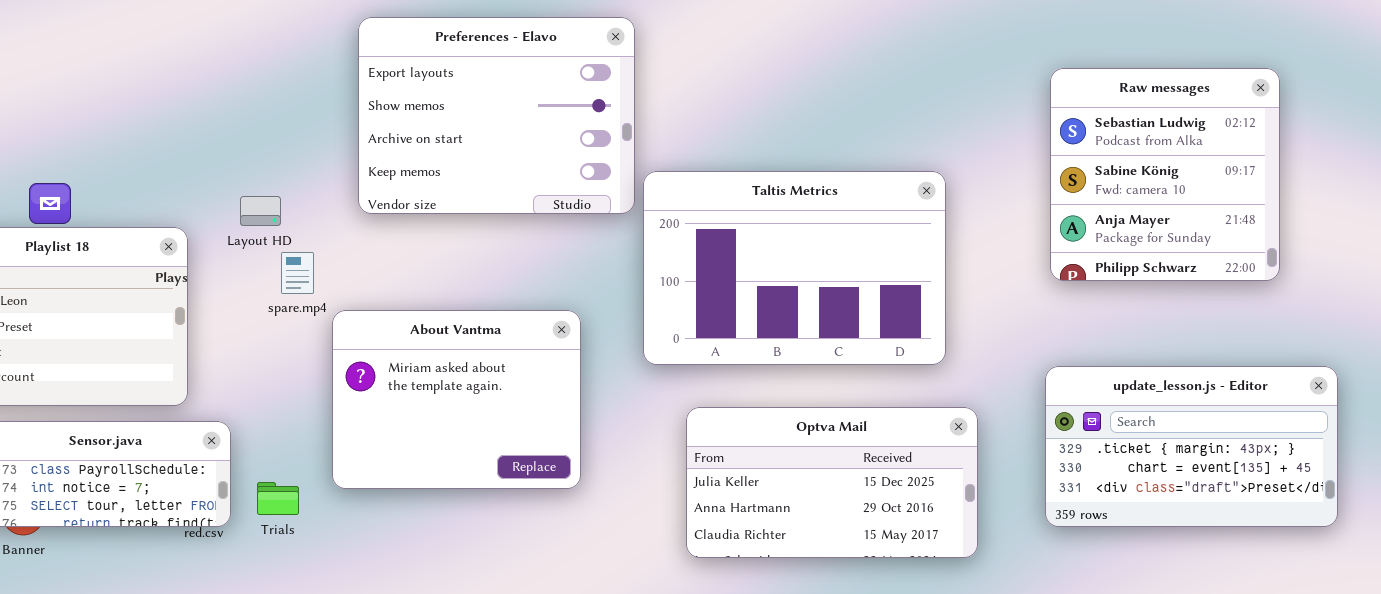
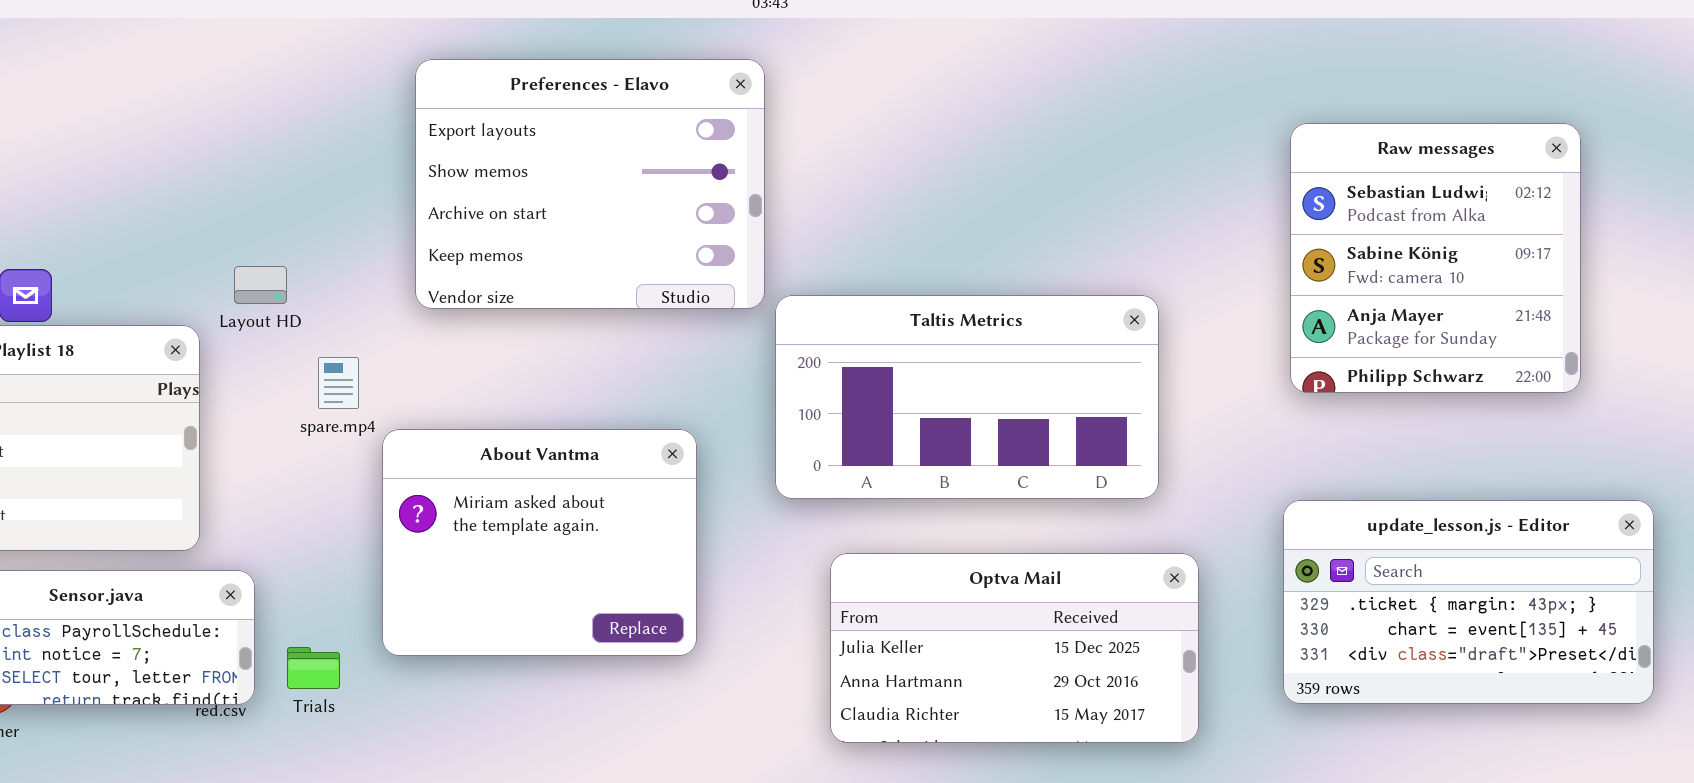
Taltis Metrics: [643,171,946,365] -> [775,295,1159,499], resized
Layout HD: [240,196,281,226] -> [234,266,287,304], moved

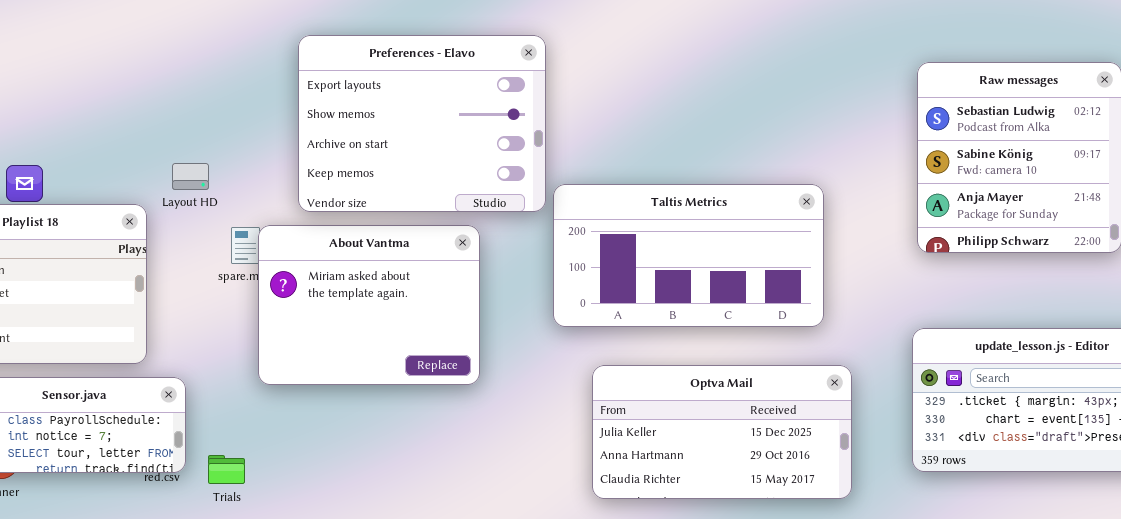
Preferences - Elavo: [415,59,765,309] -> [298,35,546,212], moved
About Vantma: [382,429,697,656] -> [258,225,480,385], moved
Trials: [287,647,340,689] -> [208,455,245,484], moved

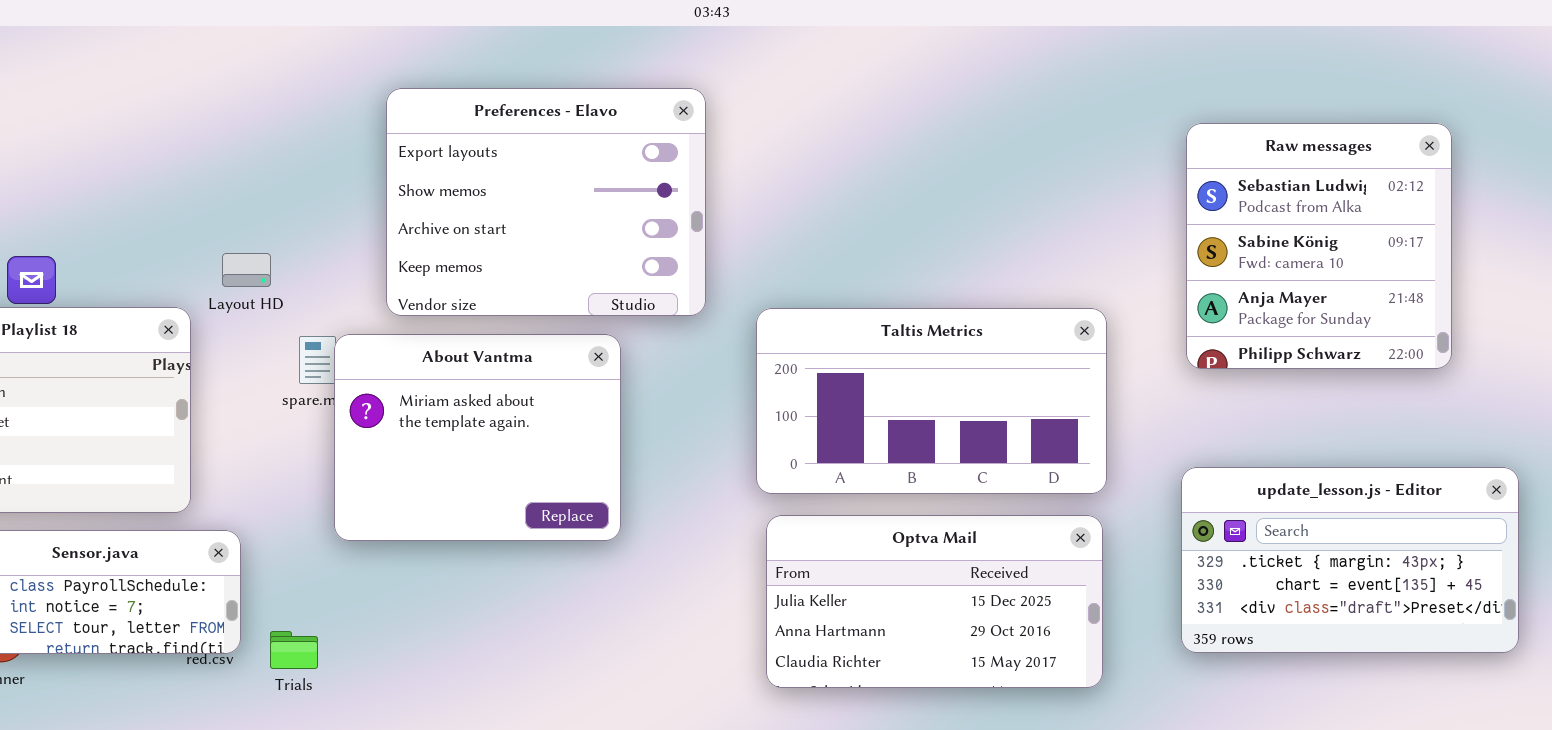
Taltis Metrics: [553,184,824,327] -> [756,308,1107,494], moved

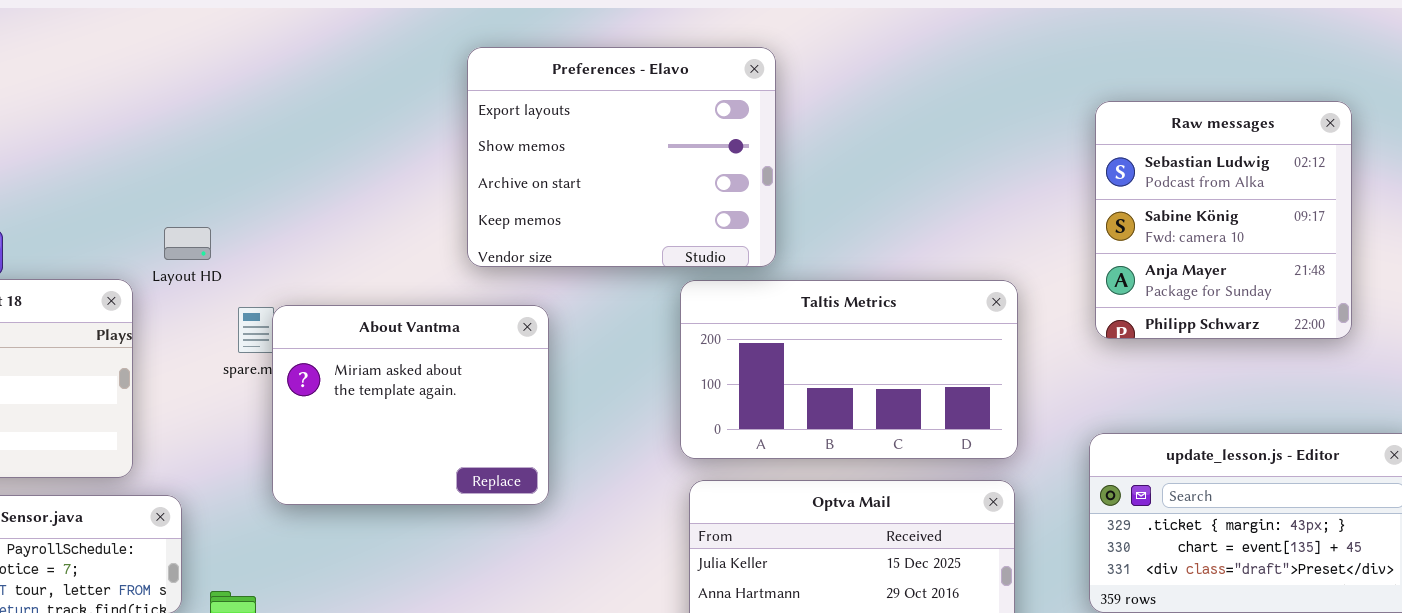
Preferences - Elavo: [386,88,706,316] -> [467,47,776,267], moved

